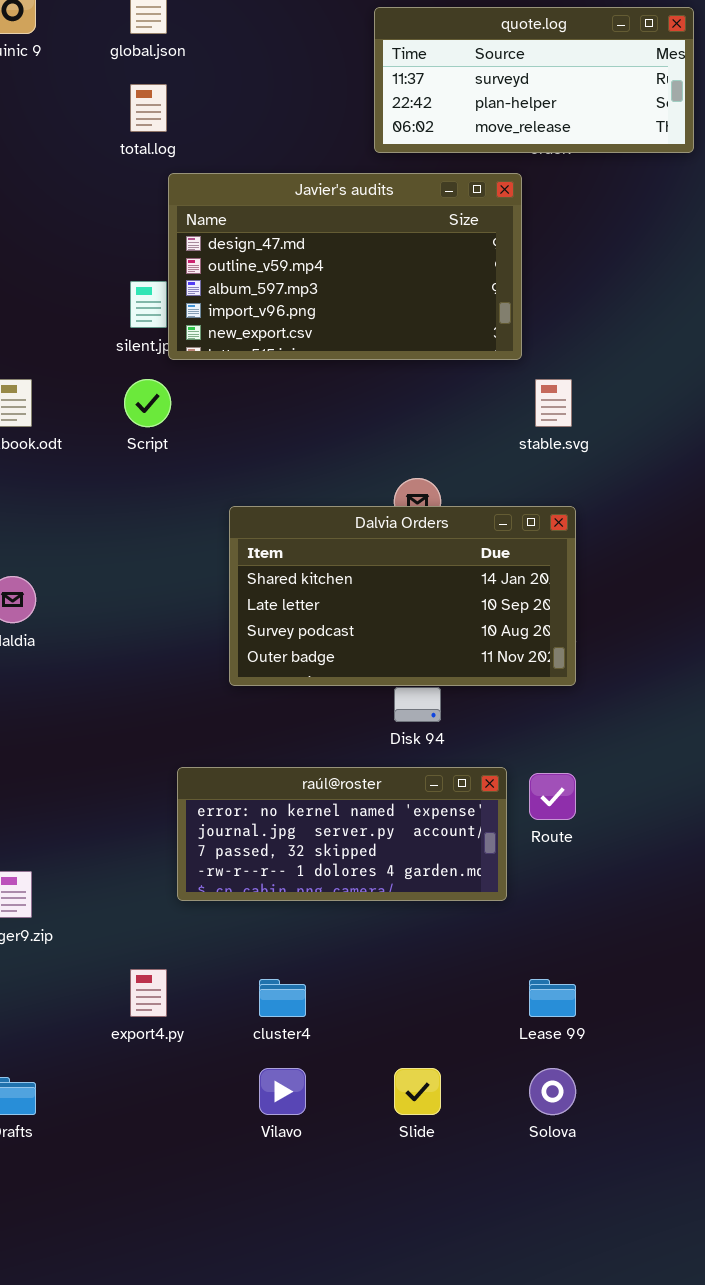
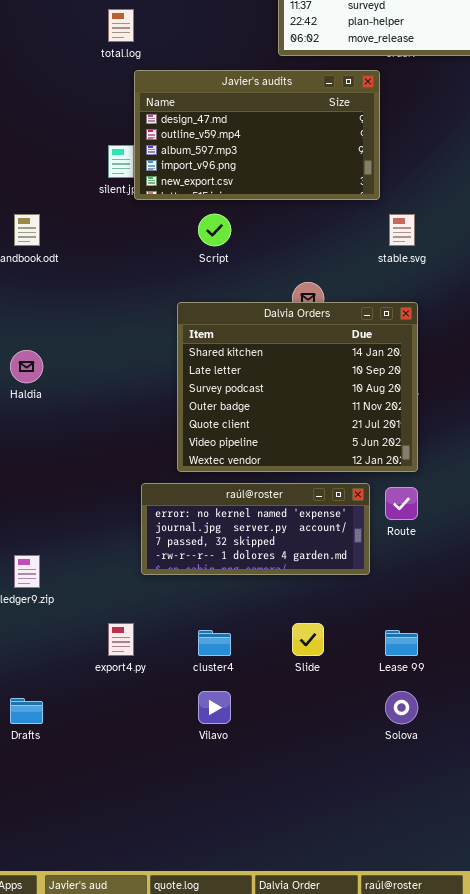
Script: [124,379,171,427] -> [198,214,231,246], moved
Dalvia Orders: [229,506,576,686] -> [177,302,418,472], resized
Slide: [394,1068,441,1115] -> [292,623,324,656], moved

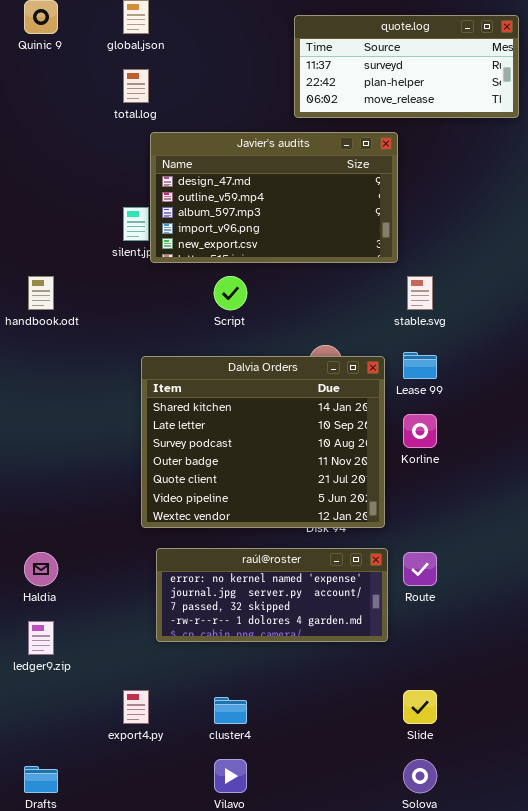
Dalvia Orders: [177,302,418,472] -> [141,356,385,528], moved
Haldia: [10,350,43,383] -> [24,552,58,586], moved
Slide: [292,623,324,656] -> [403,690,437,724], moved
Lease 99: [385,630,418,656] -> [403,352,437,379], moved

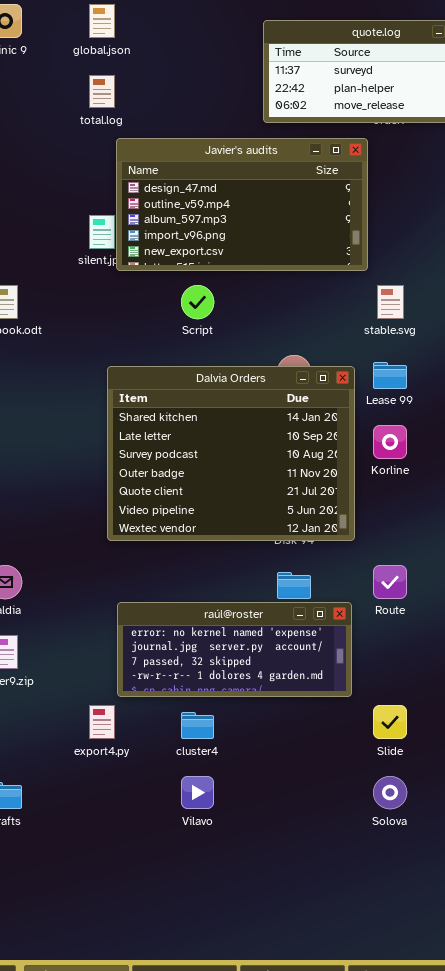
raúl@roster: [156,548,388,642] -> [117,602,352,697], moved

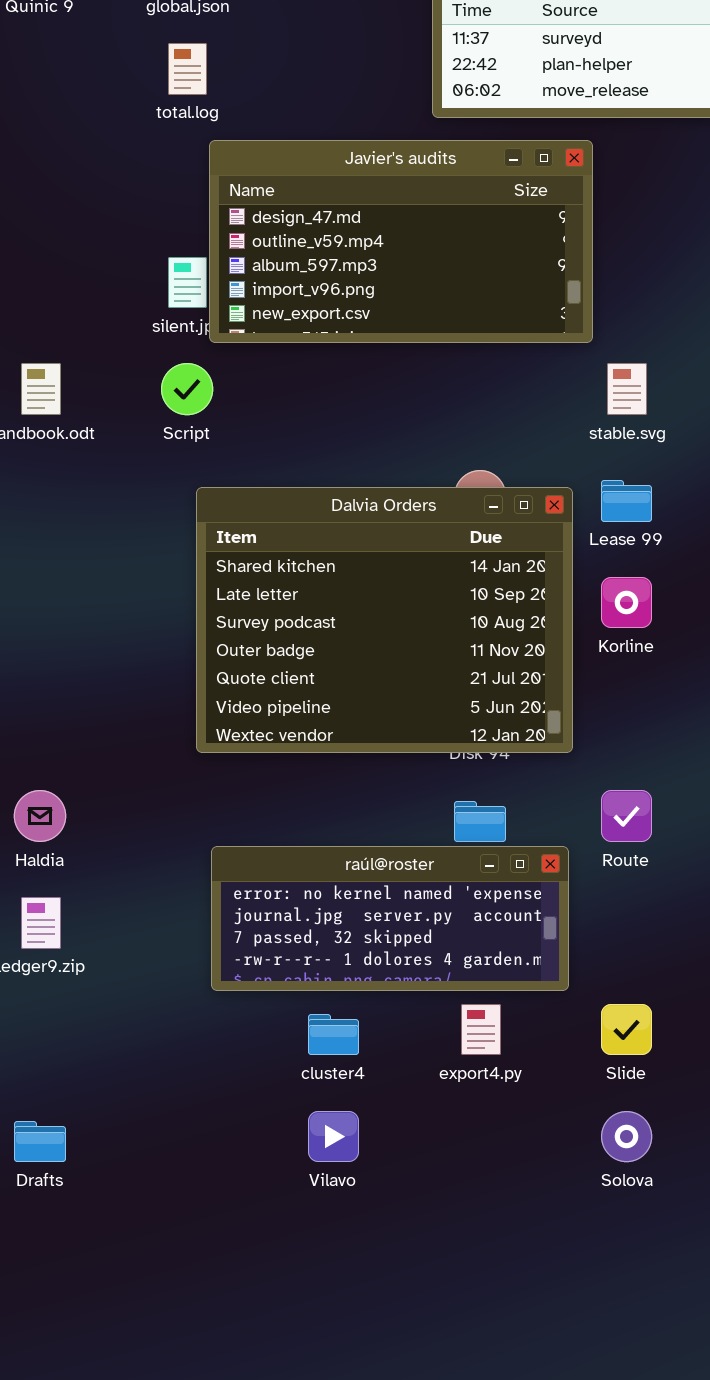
Script: [181,285,214,319] -> [161,363,213,415], moved
export4.py: [89,705,115,739] -> [461,1004,501,1055], moved

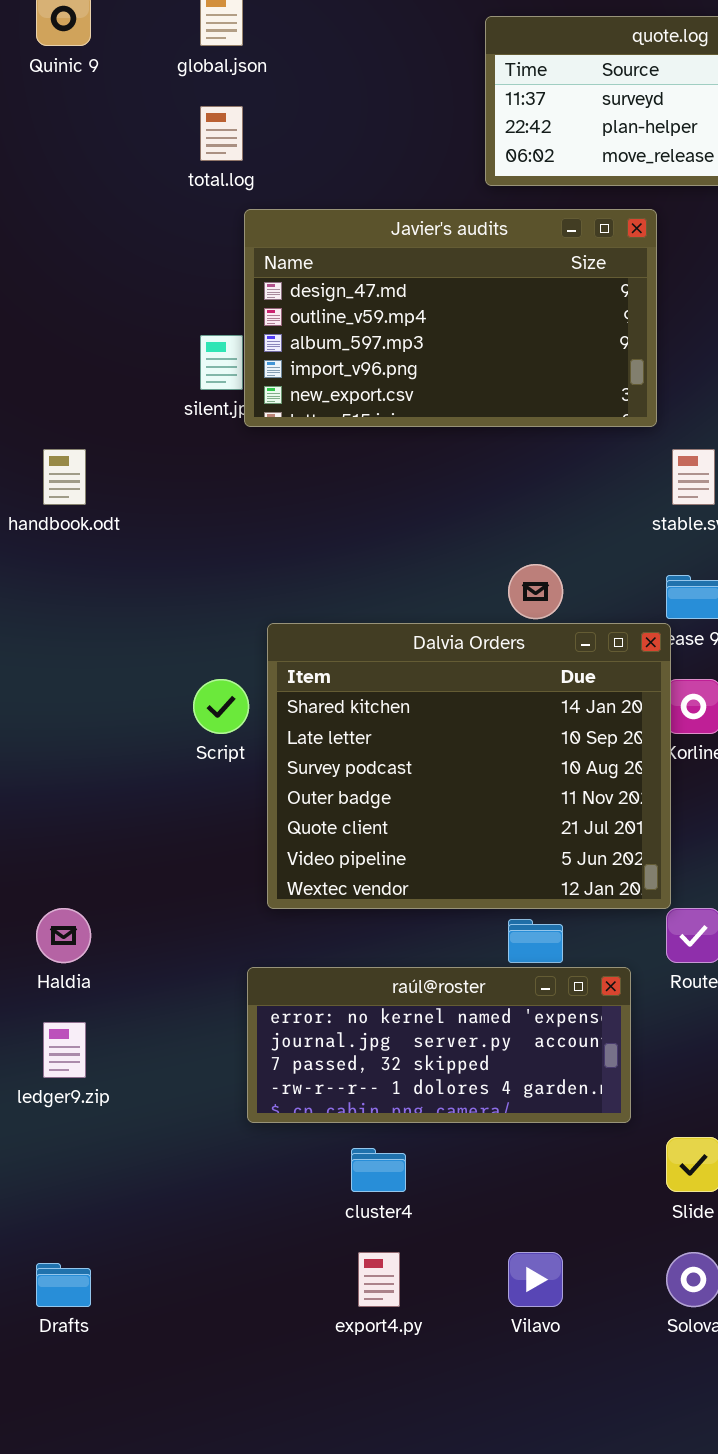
Script: [161,363,213,415] -> [193,679,249,734], moved
Dalvia Orders: [196,487,573,753] -> [267,623,671,909], moved
export4.py: [461,1004,501,1055] -> [358,1252,400,1307], moved
Vilavo: [308,1111,359,1162] -> [508,1252,563,1307], moved

